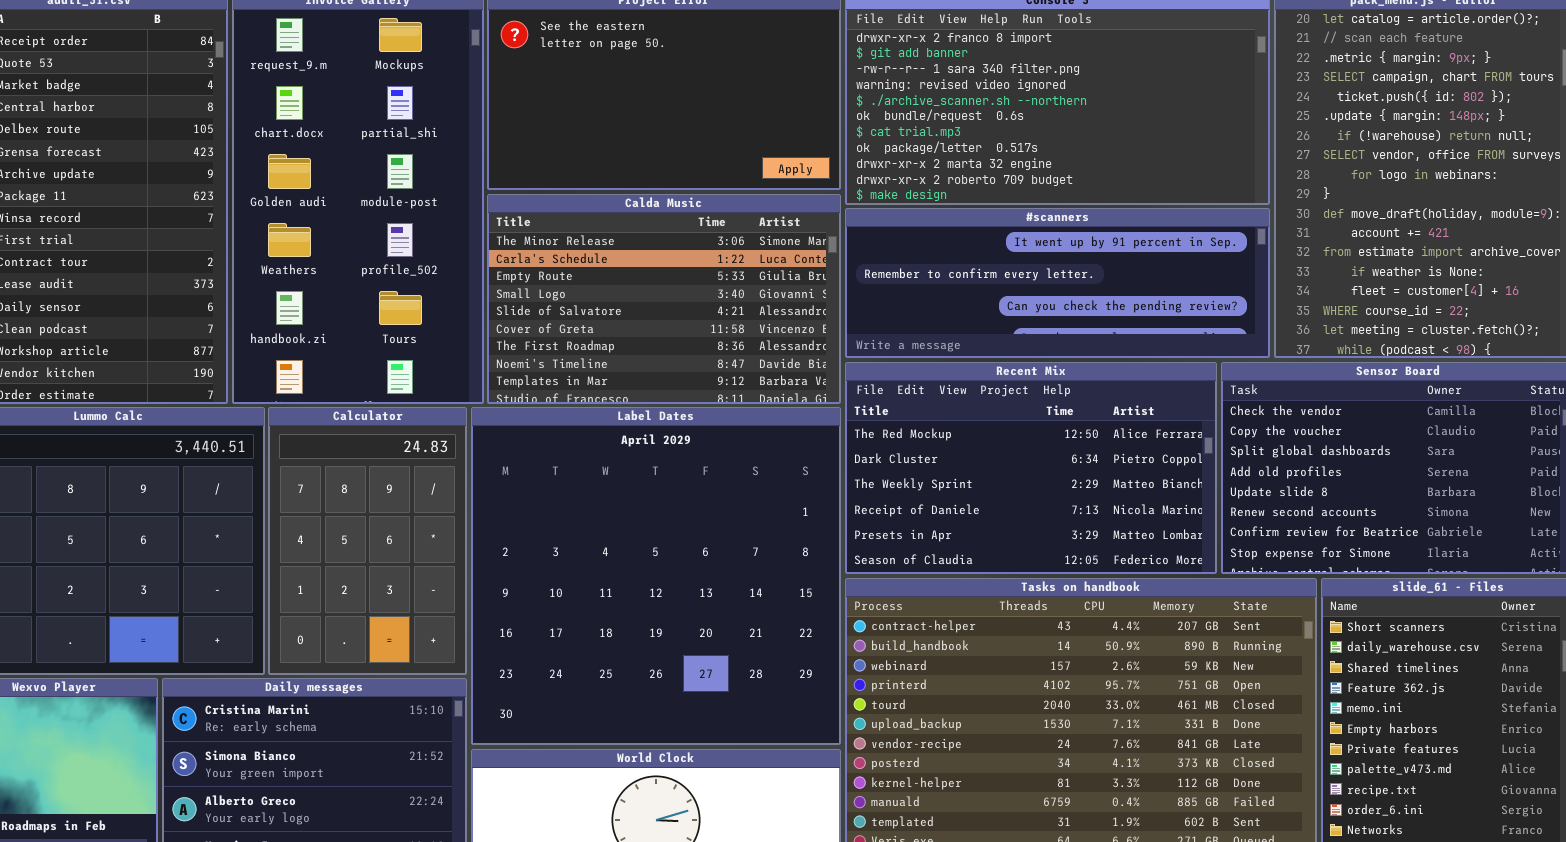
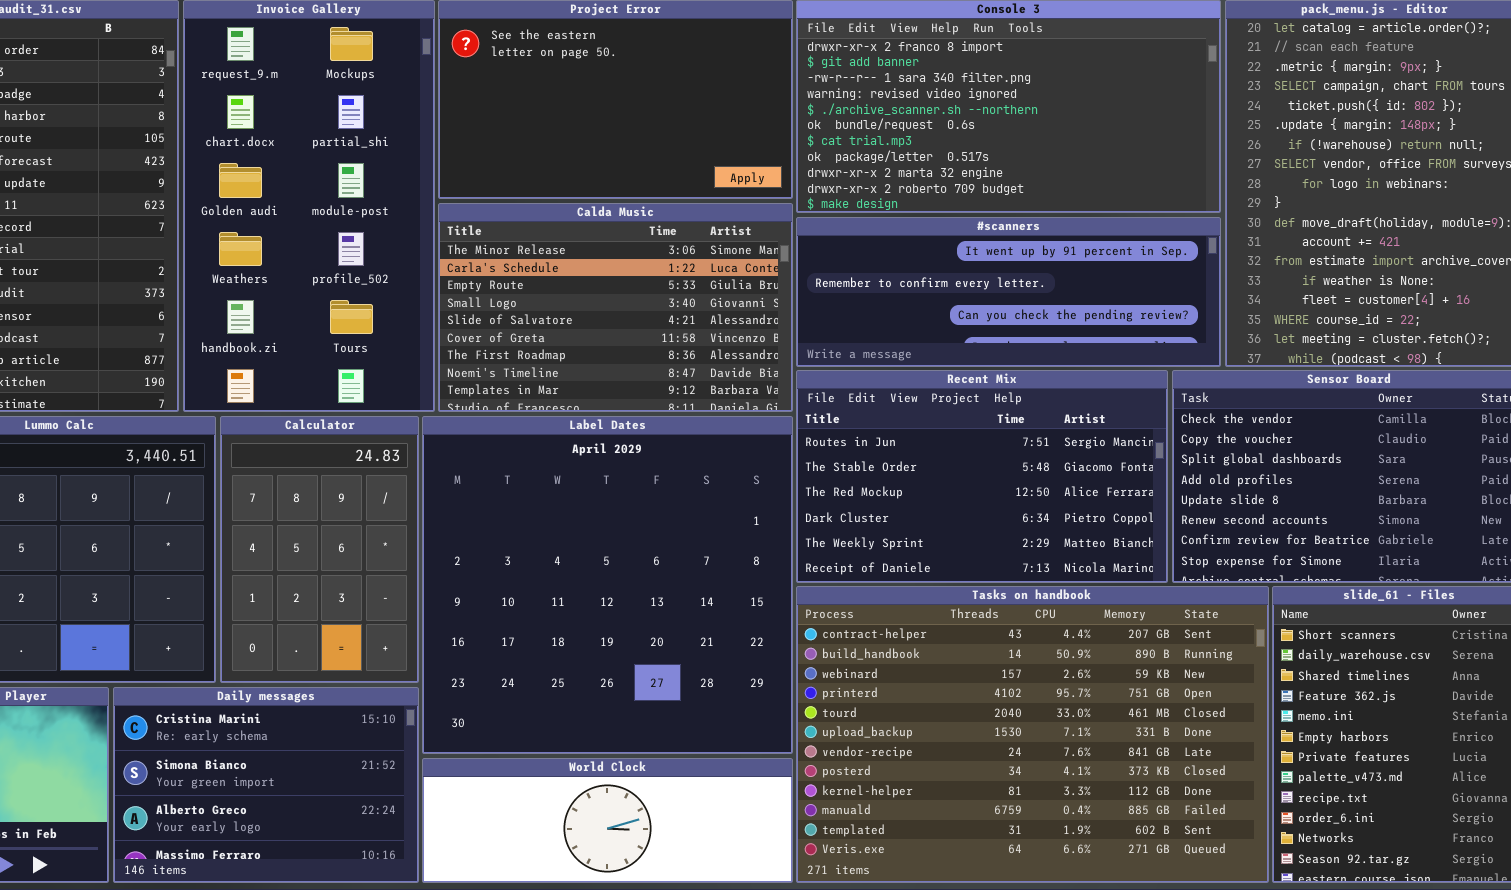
Recent Mix: [845,362,1217,574] -> [796,370,1168,583], scrolled up 2 rows

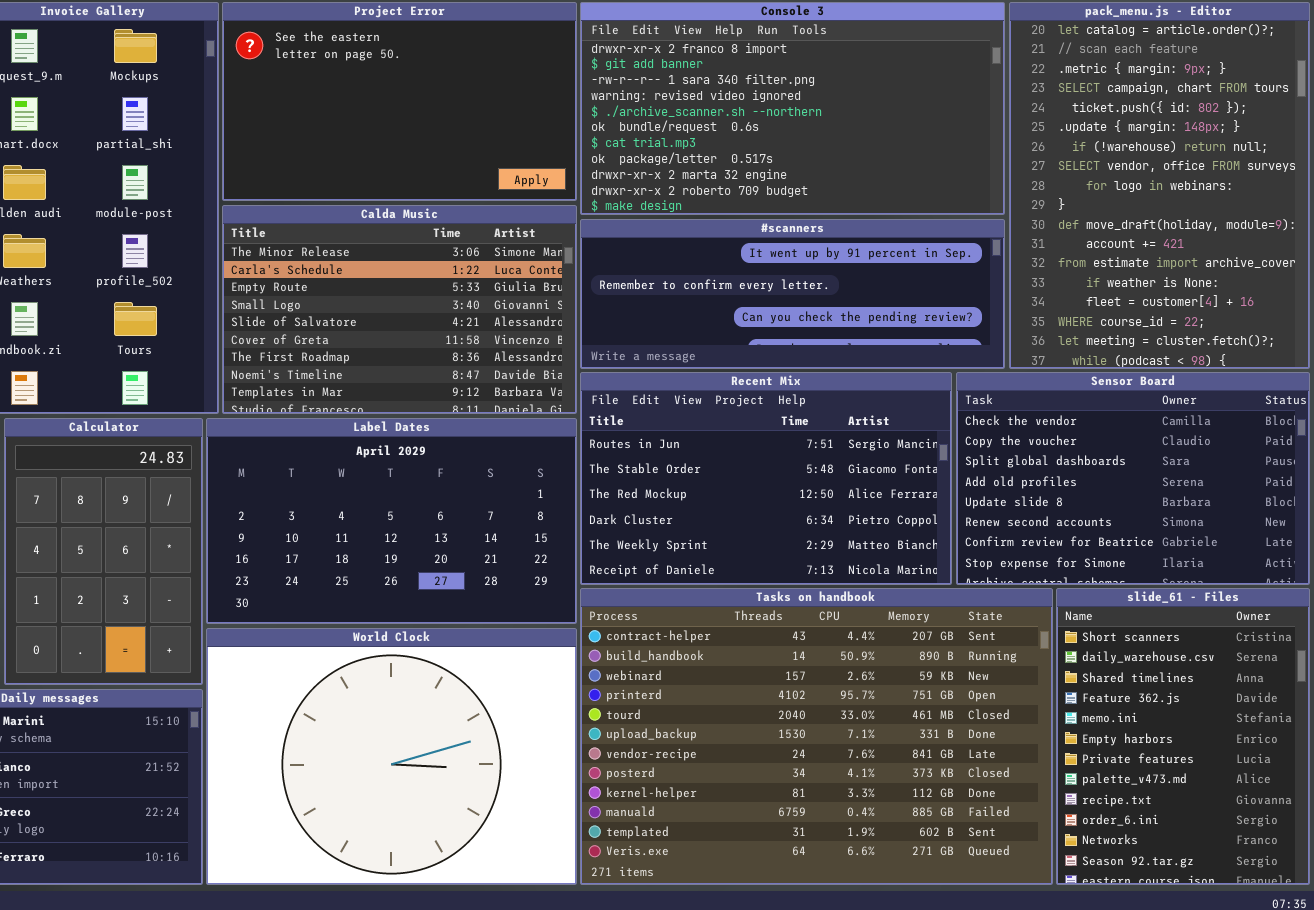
Label Dates: [422,416,793,754] -> [206,418,577,624], resized
World Clock: [422,758,793,883] -> [206,628,577,885], resized

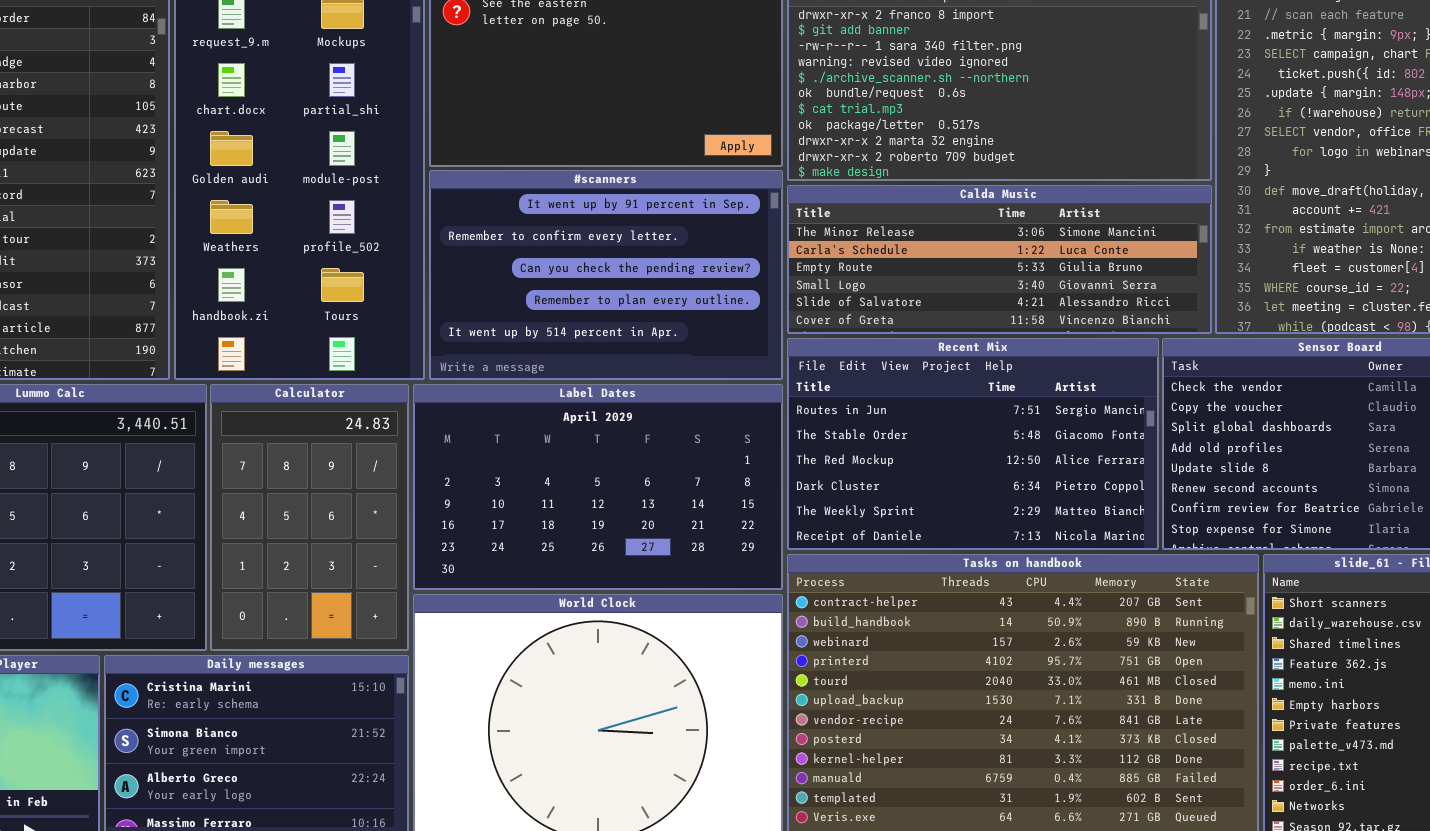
Calda Music: [222,205,577,414] -> [787,185,1212,334], moved, resized
#scanners: [580,219,1005,369] -> [429,170,783,380], moved, resized

